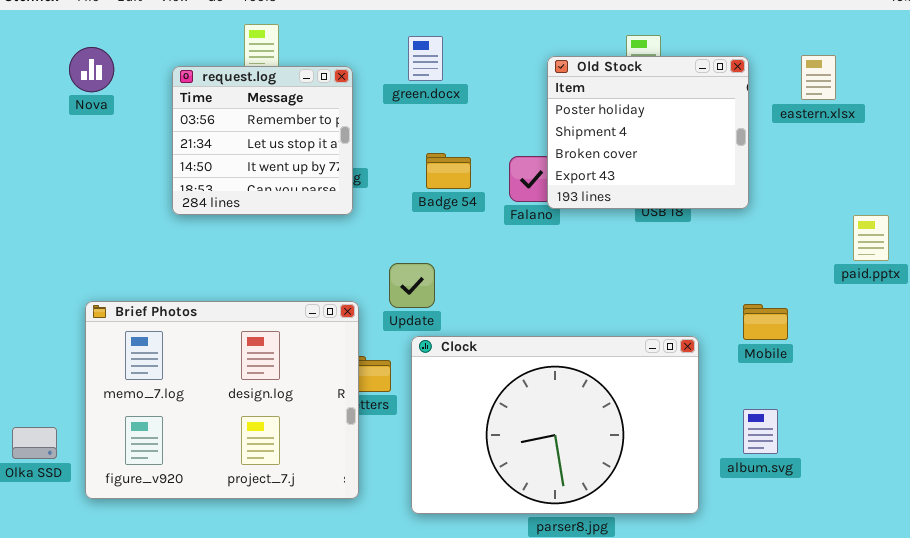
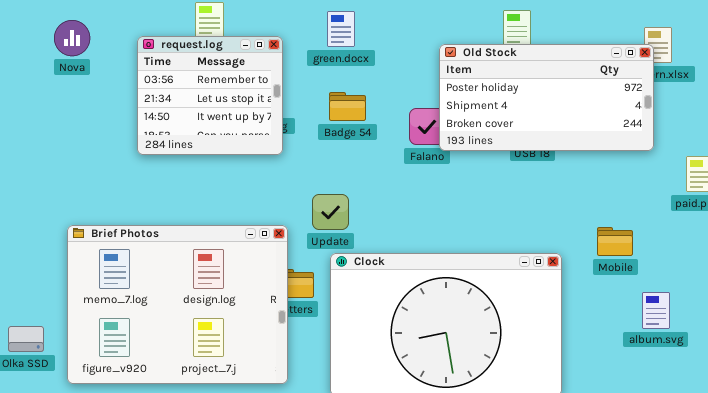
Old Stock: [547,56,749,209] -> [439,44,654,151], resized
Badge 54: [426,153,471,189] -> [329,92,366,121], moved
album.svg: [743,409,778,454] -> [642,292,670,329], moved

